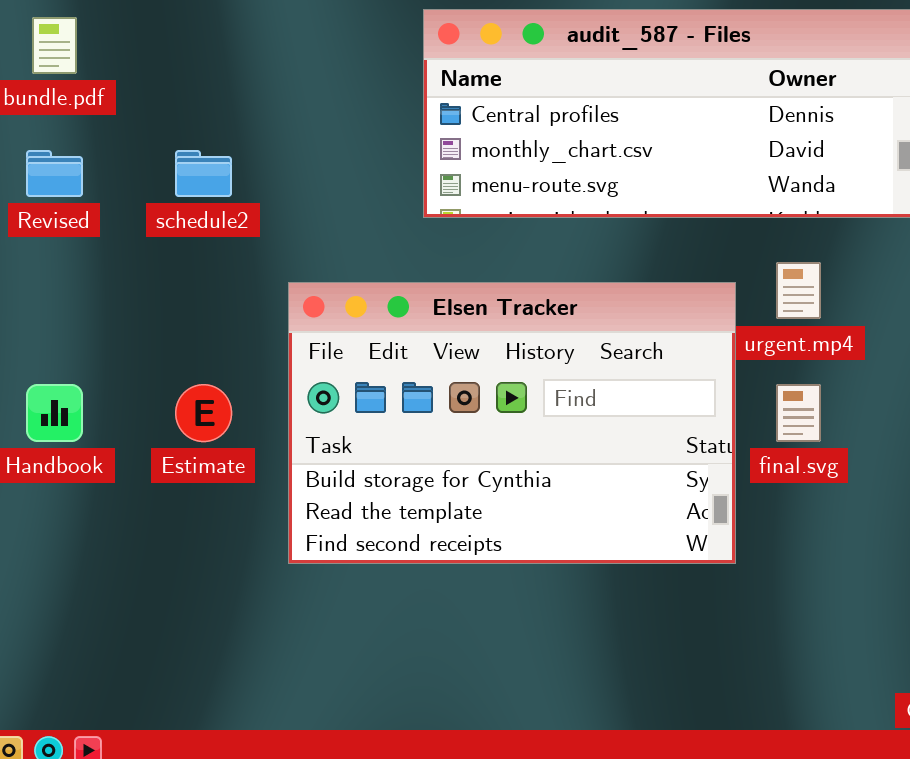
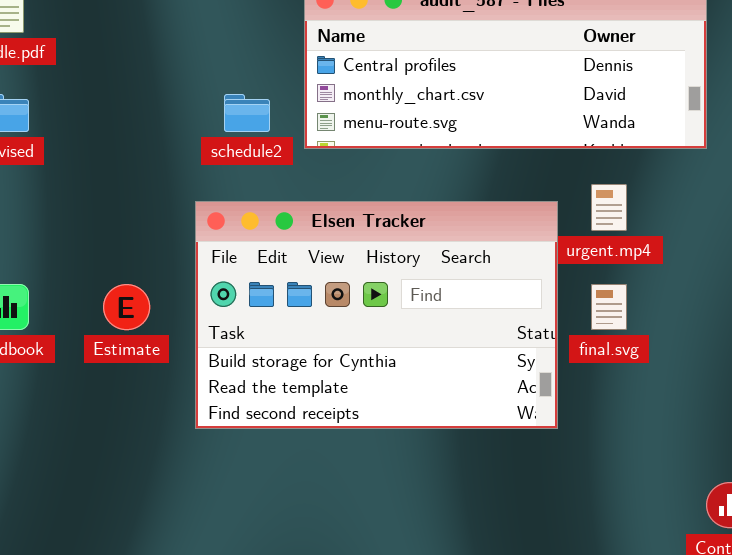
schedule2: [175,150,232,197] -> [224,94,270,132], moved

